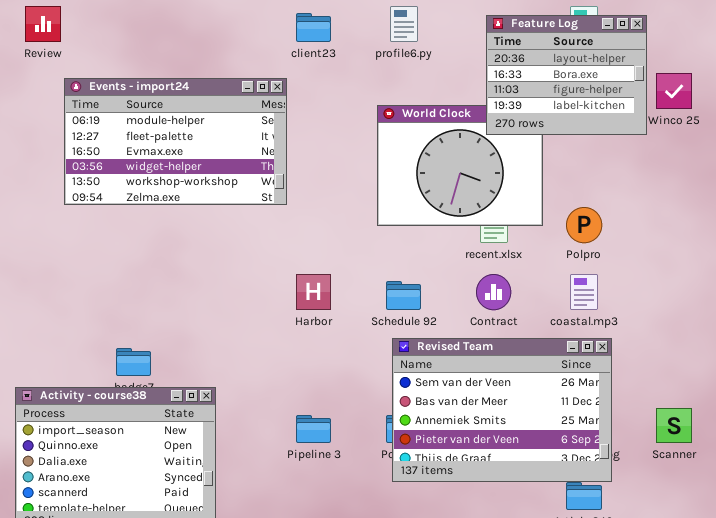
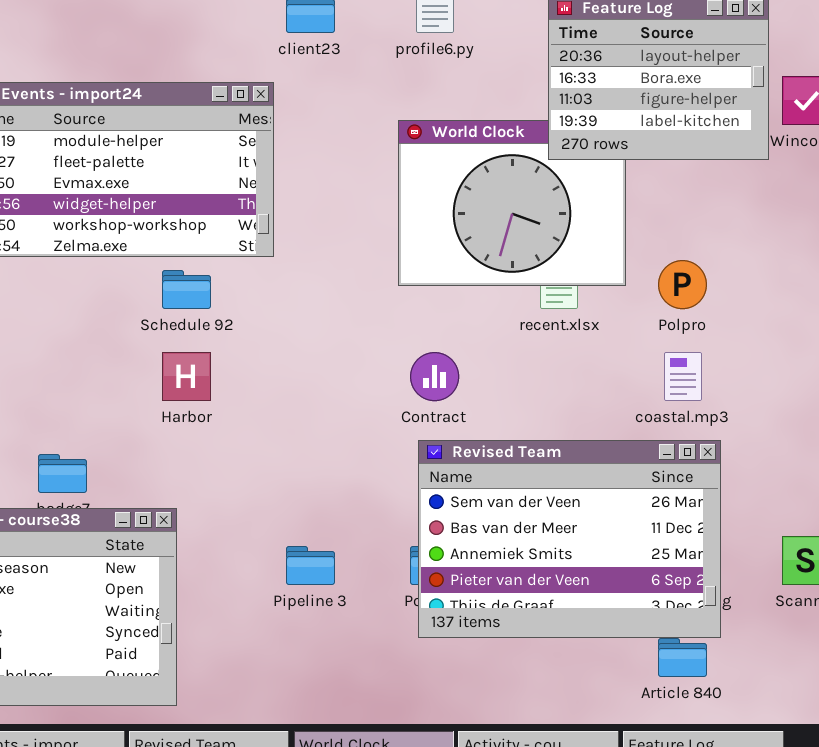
Harbor: [296,274,331,310] -> [162,352,211,401], moved
Contract: [476,274,511,310] -> [410,352,459,401], moved
Schedule 92: [386,281,421,310] -> [162,270,211,309], moved

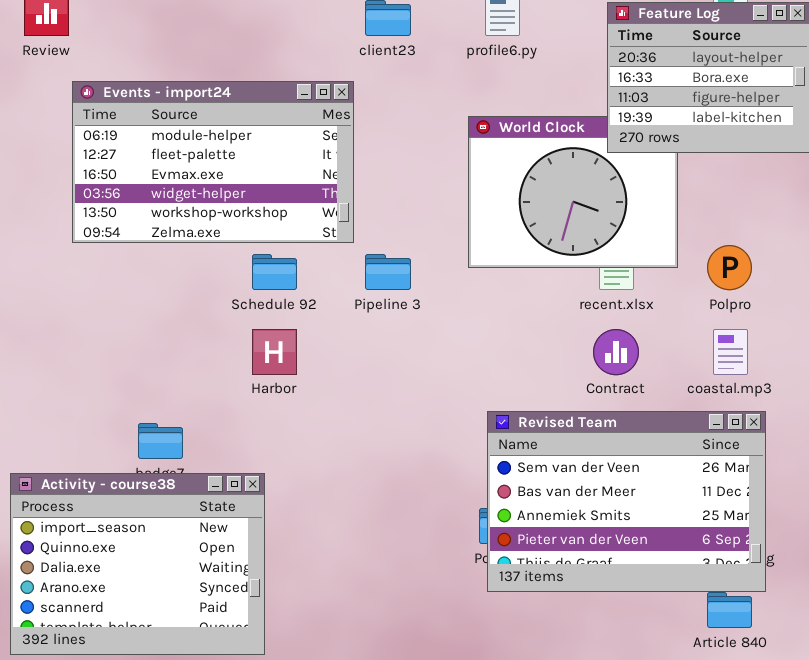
Contract: [410,352,459,401] -> [593,329,639,375], moved
Pipeline 3: [286,546,335,585] -> [365,254,411,290], moved

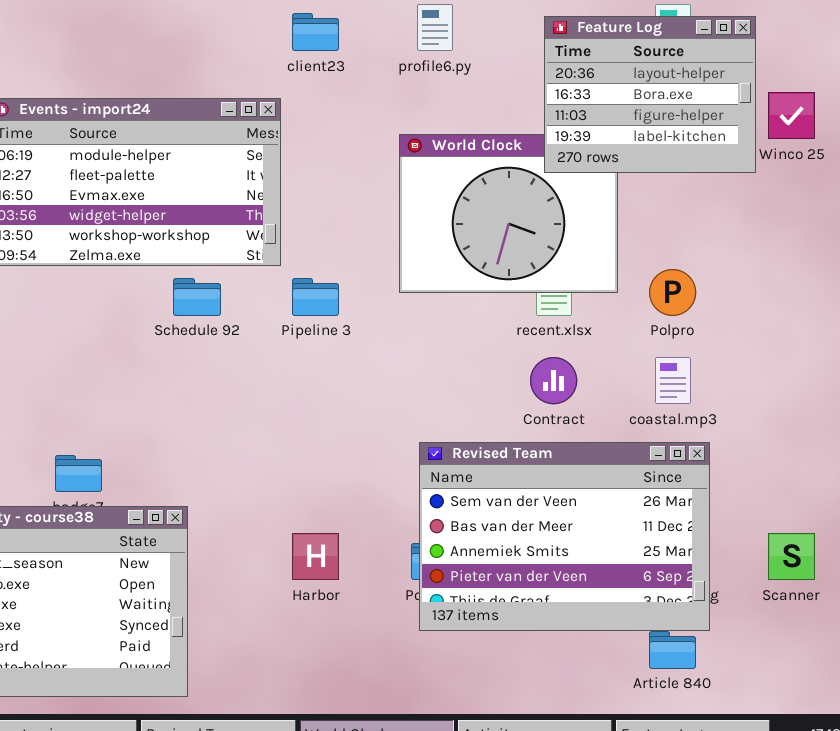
Harbor: [252,329,297,375] -> [292,533,339,580], moved

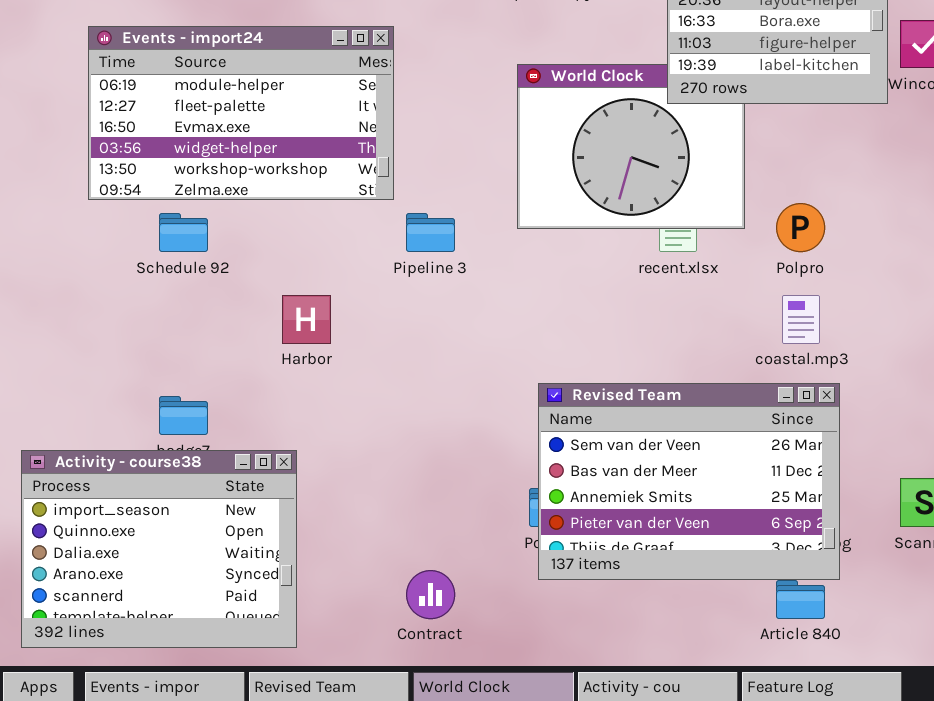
Schedule 92: [173,278,221,316] -> [159,213,208,252], moved
Contract: [530,357,577,404] -> [406,570,455,619], moved
Harbor: [292,533,339,580] -> [282,295,331,344], moved

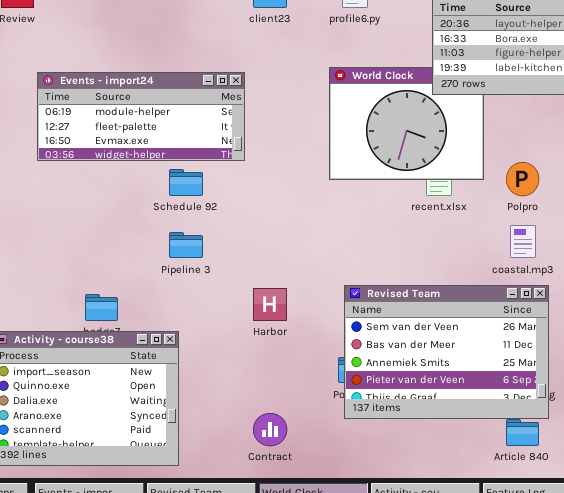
Events - import24: [88,26,394,200] -> [37,72,245,161], resized
Schedule 92: [159,213,208,252] -> [169,169,203,196], moved
Pipeline 3: [406,213,455,252] -> [169,232,203,258], moved
Harbor: [282,295,331,344] -> [253,288,287,321], moved

